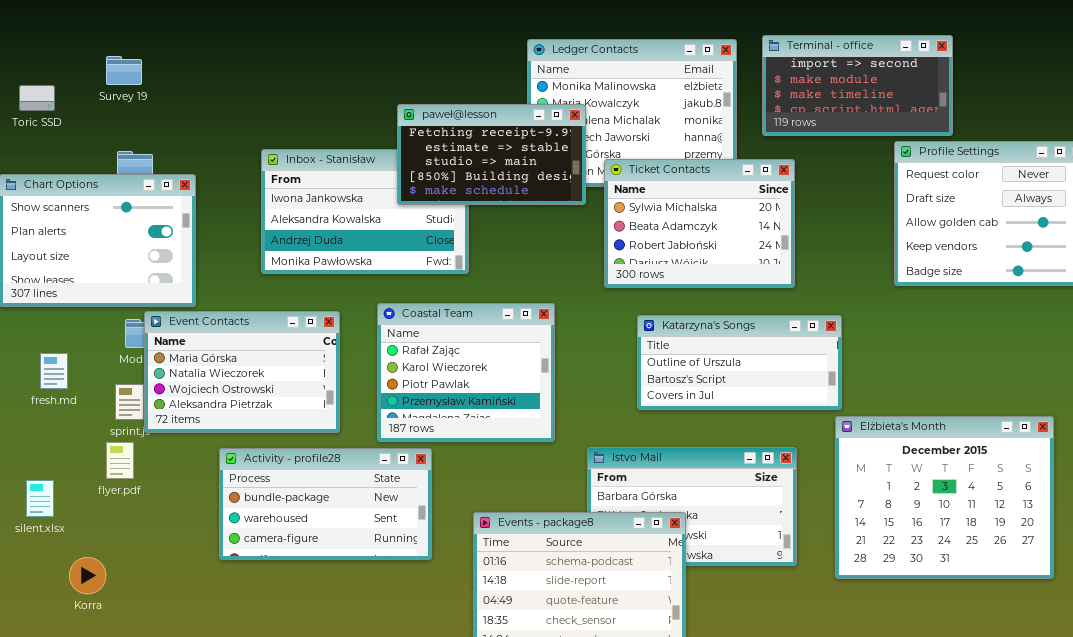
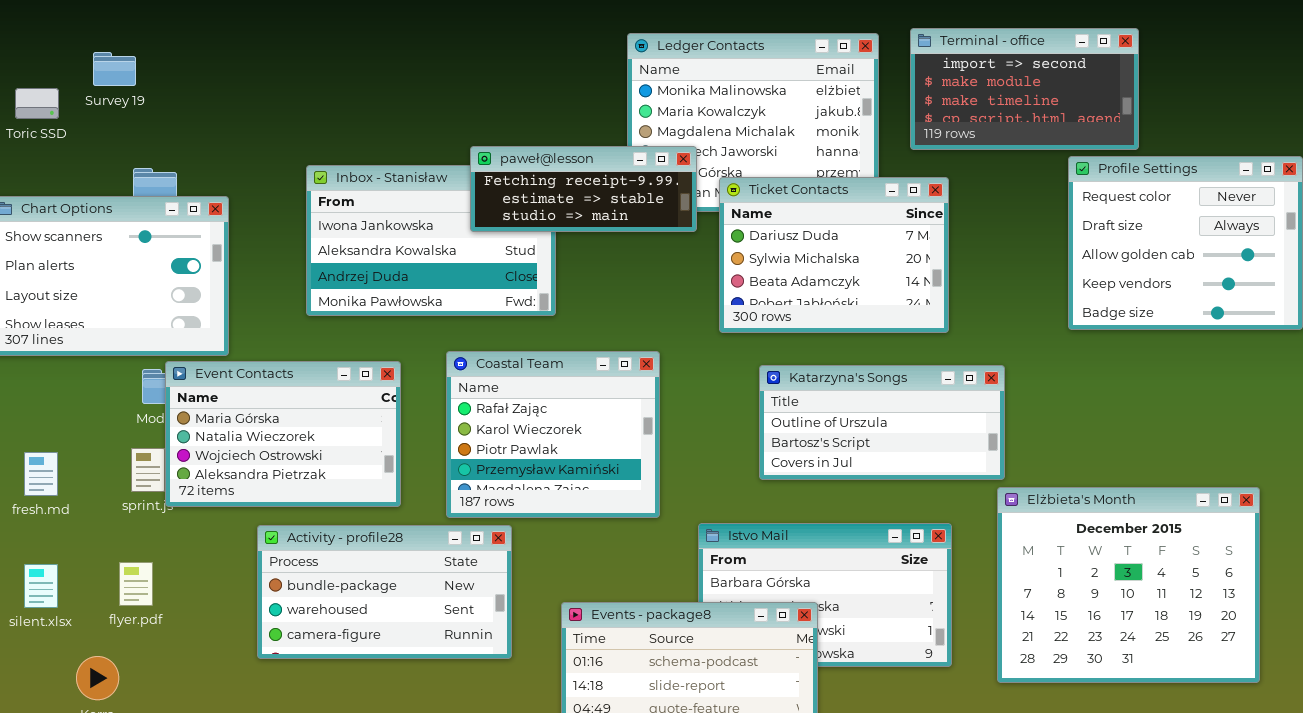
Survey 19: [106,56,142,85] -> [93,52,136,86], moved
paweł@lesson: [397,104,586,205] -> [470,146,697,232], resized
Ticket Contacts: [604,159,795,288] -> [719,177,949,333], scrolled up 1 row
fresh.md: [40,353,68,389] -> [24,452,58,496], moved
flyer.pdf: [106,442,134,479] -> [119,562,153,606], moved

